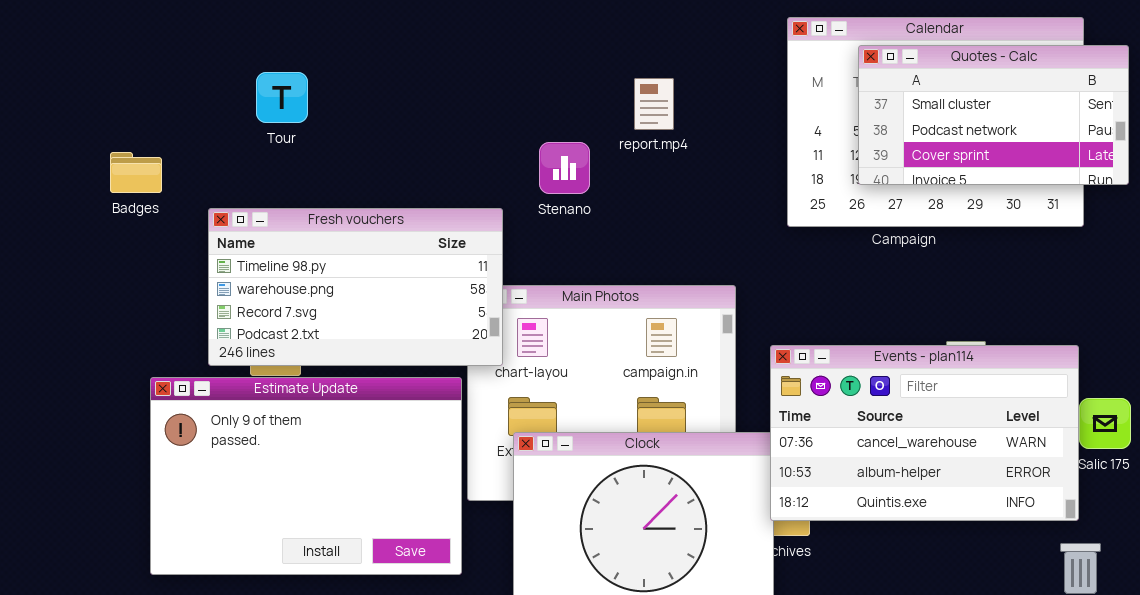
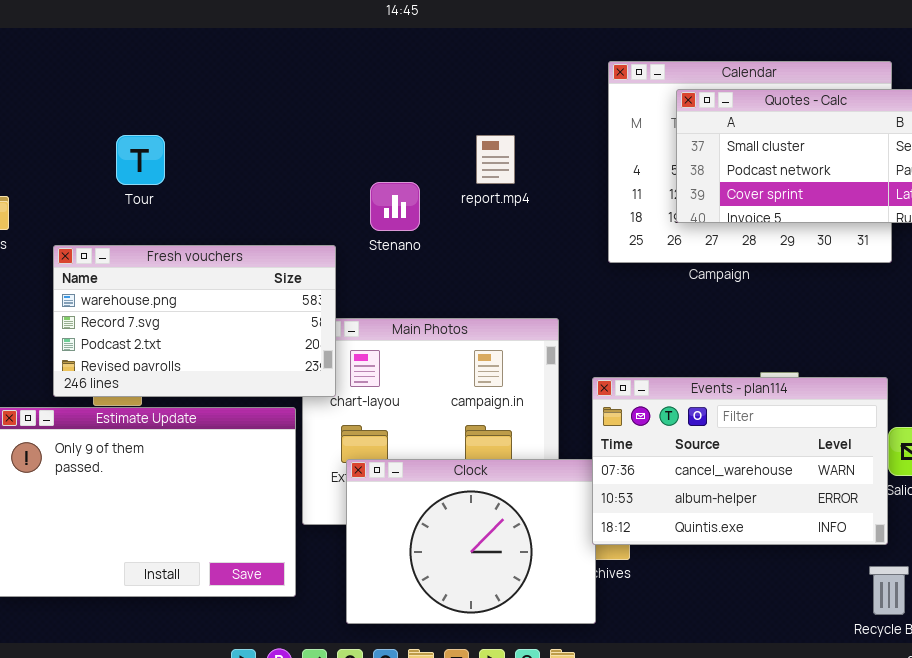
Tour: [256,72,308,123] -> [116,135,165,185], moved
report.mp4: [634,78,674,130] -> [476,135,515,184], moved
Fresh vouchers: [208,208,503,366] -> [53,245,336,397], scrolled down 1 row

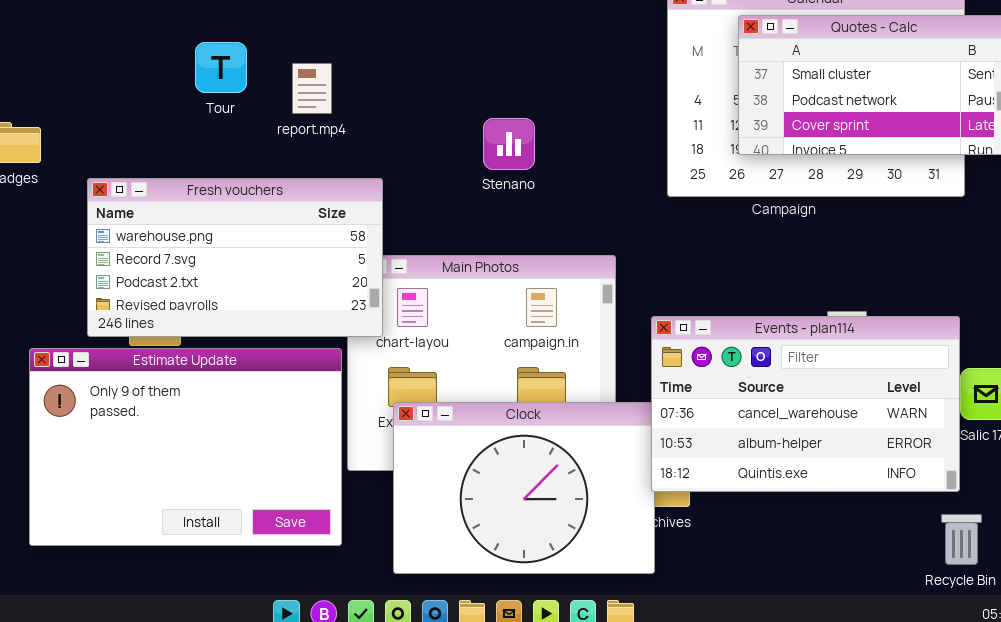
report.mp4: [476,135,515,184] -> [292,63,332,114], moved
Tour: [116,135,165,185] -> [195,42,247,93], moved
Stenano: [370,182,420,231] -> [483,118,535,170], moved

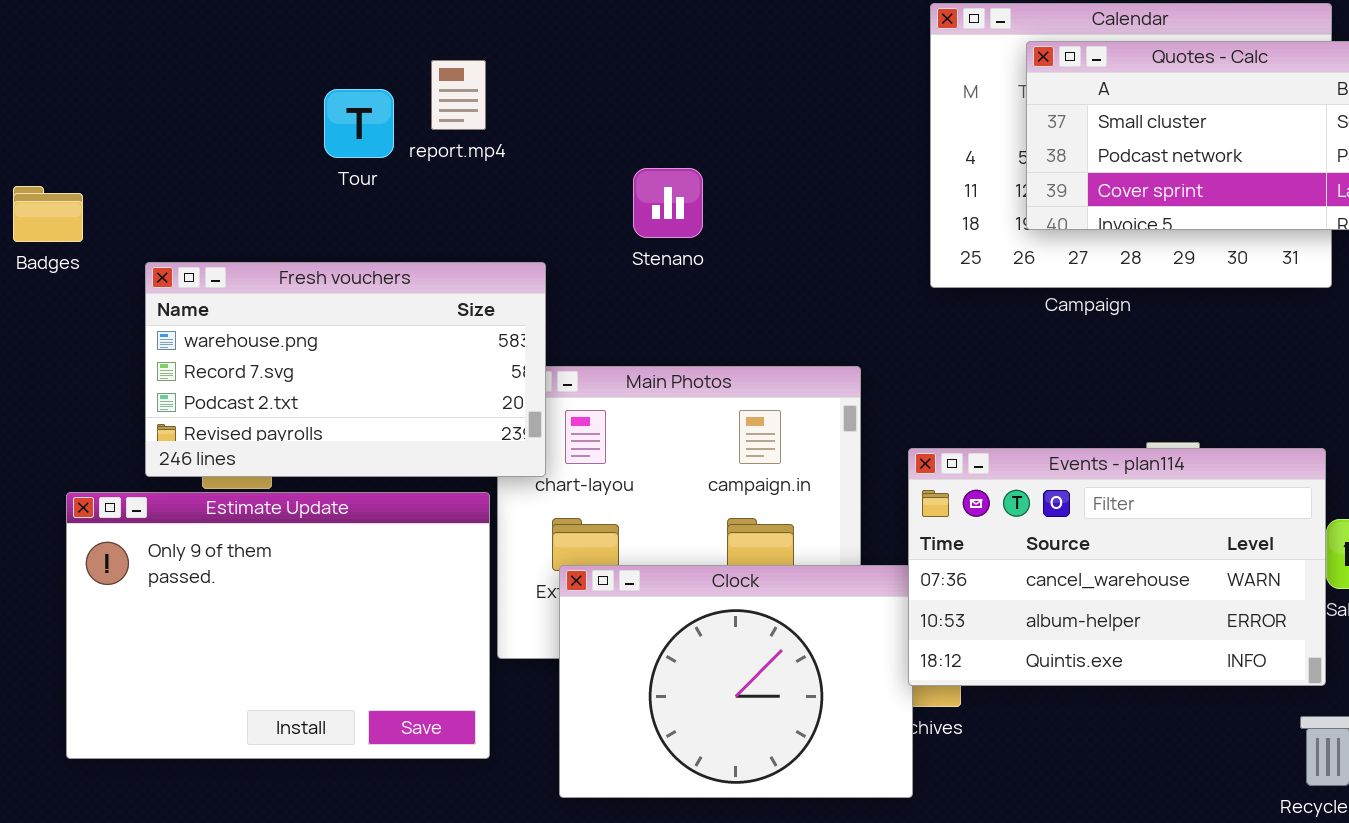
Tour: [195,42,247,93] -> [324,89,394,158], moved
report.mp4: [292,63,332,114] -> [431,60,486,130], moved
Stenano: [483,118,535,170] -> [633,168,703,238], moved

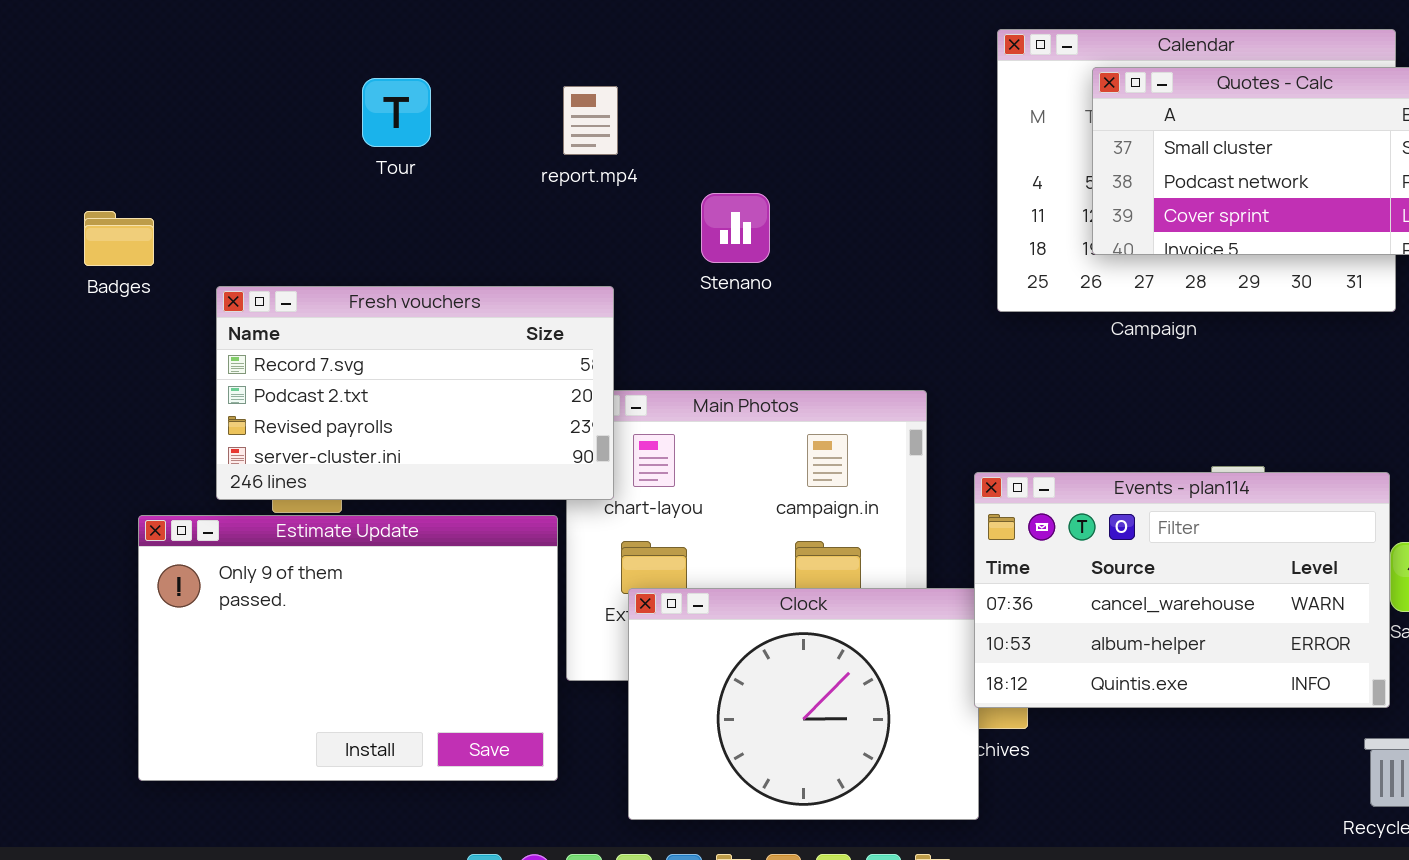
report.mp4: [431,60,486,130] -> [563,86,618,155], moved
Tour: [324,89,394,158] -> [362,78,431,147], moved
Fresh vouchers: [145,262,546,477] -> [216,286,614,500], scrolled down 1 row

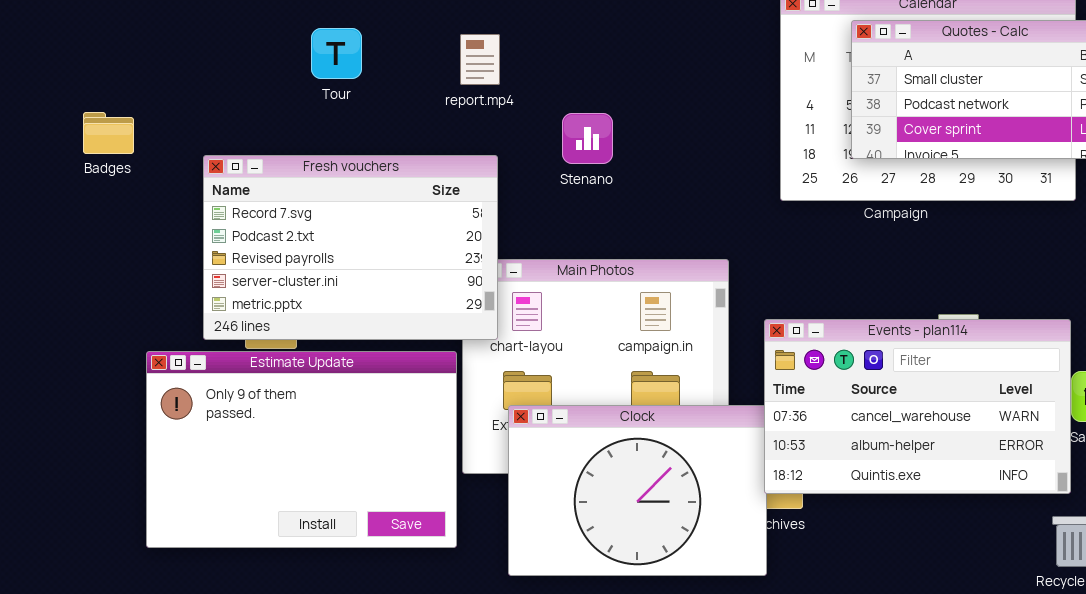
Badges: [84,211,154,266] -> [83,112,134,154], moved
Fresh vouchers: [216,286,614,500] -> [203,155,498,340], resized

